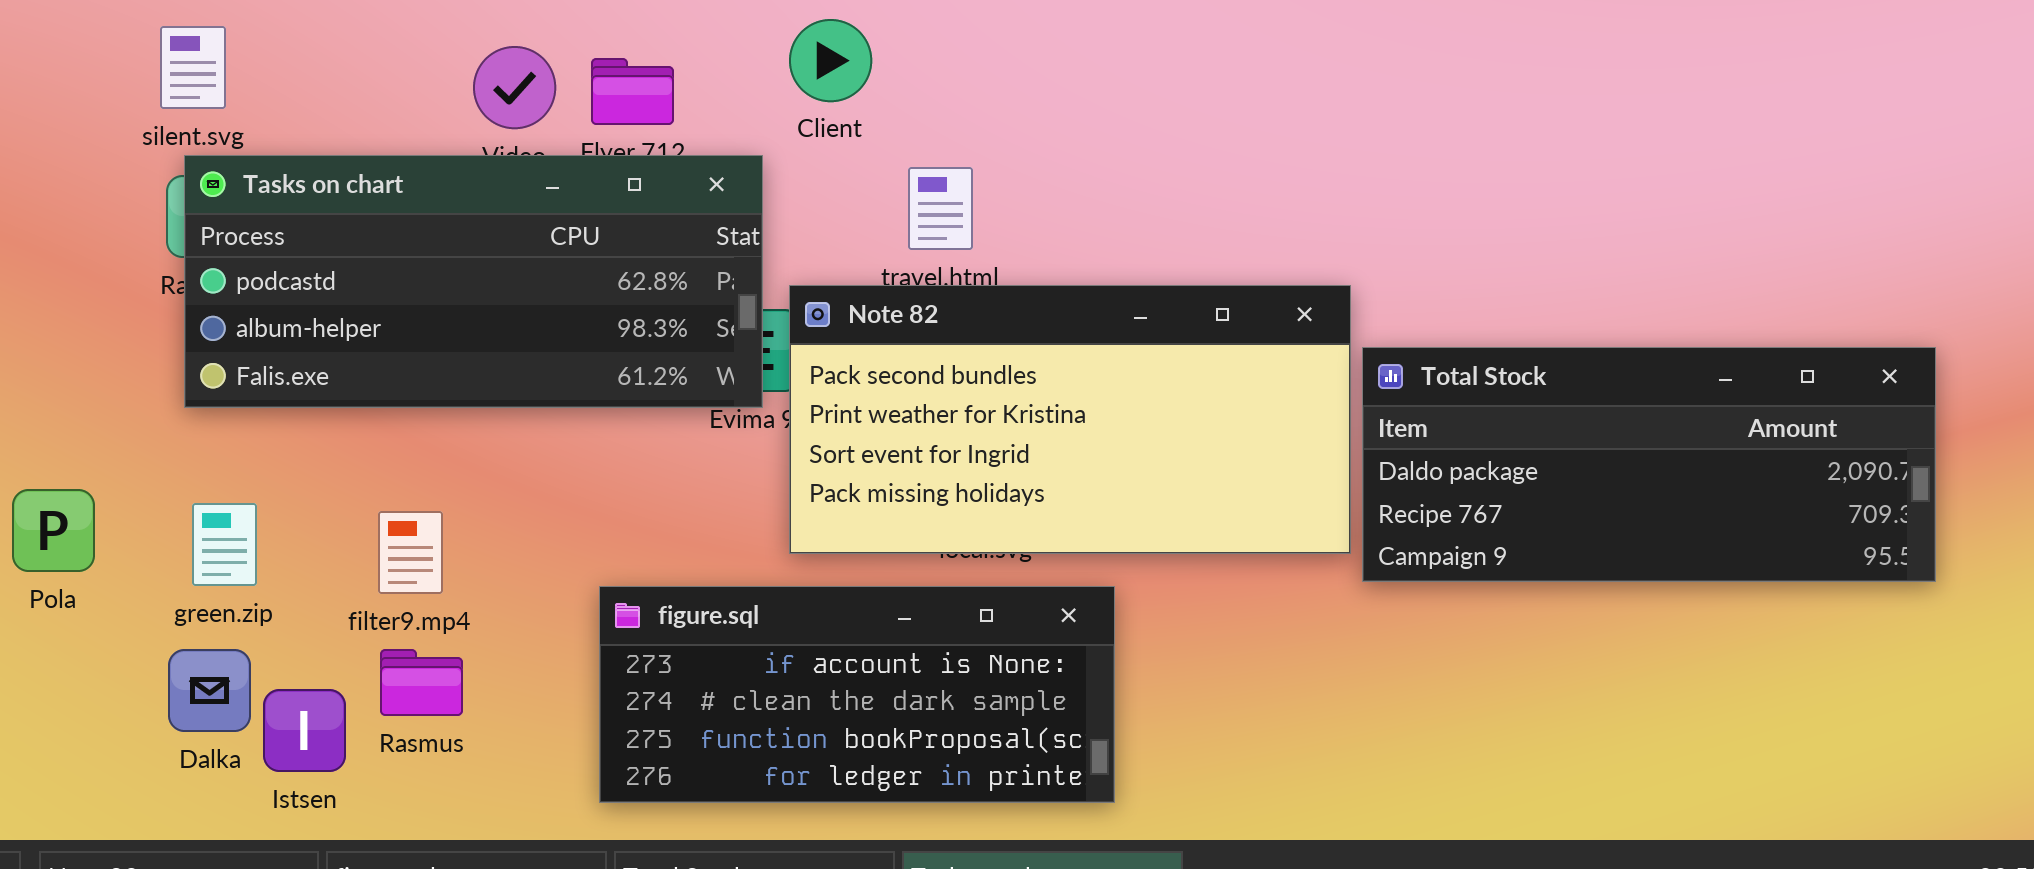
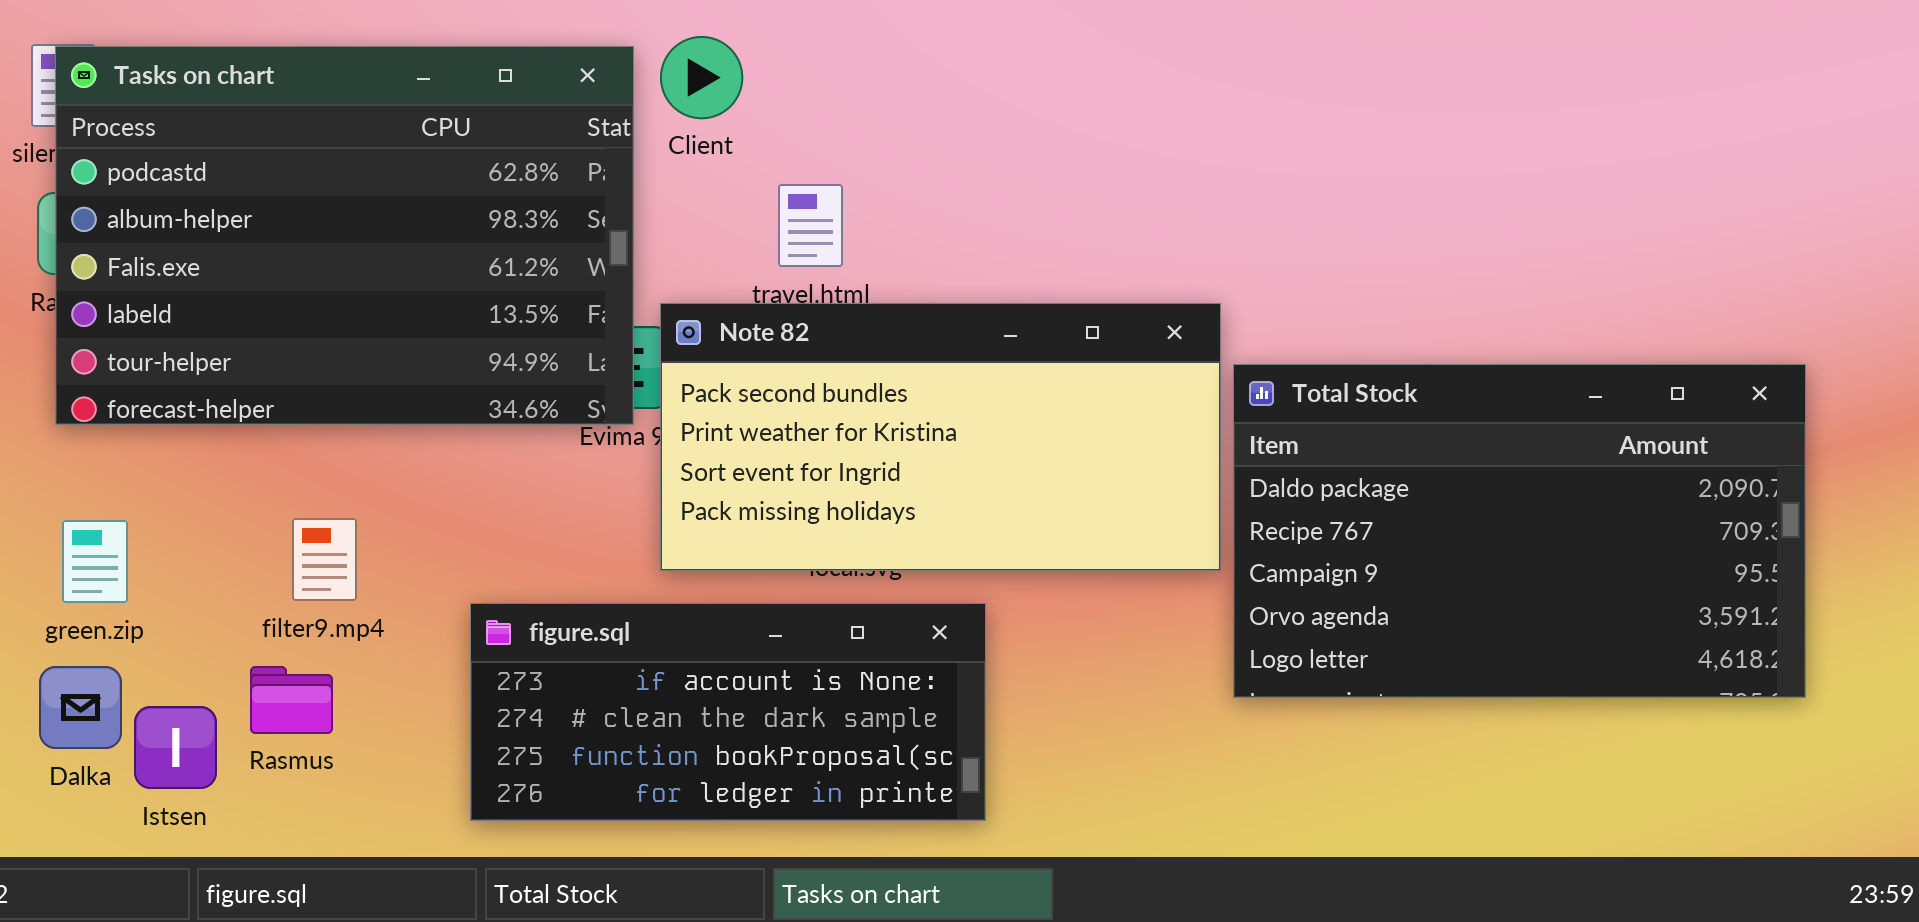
Tasks on chart: [184,155,763,408] -> [55,46,634,425], resized
Total Stock: [1362,347,1936,582] -> [1233,364,1806,698], resized
filter9.mp4: [378,511,443,594] -> [292,518,357,601], moved

